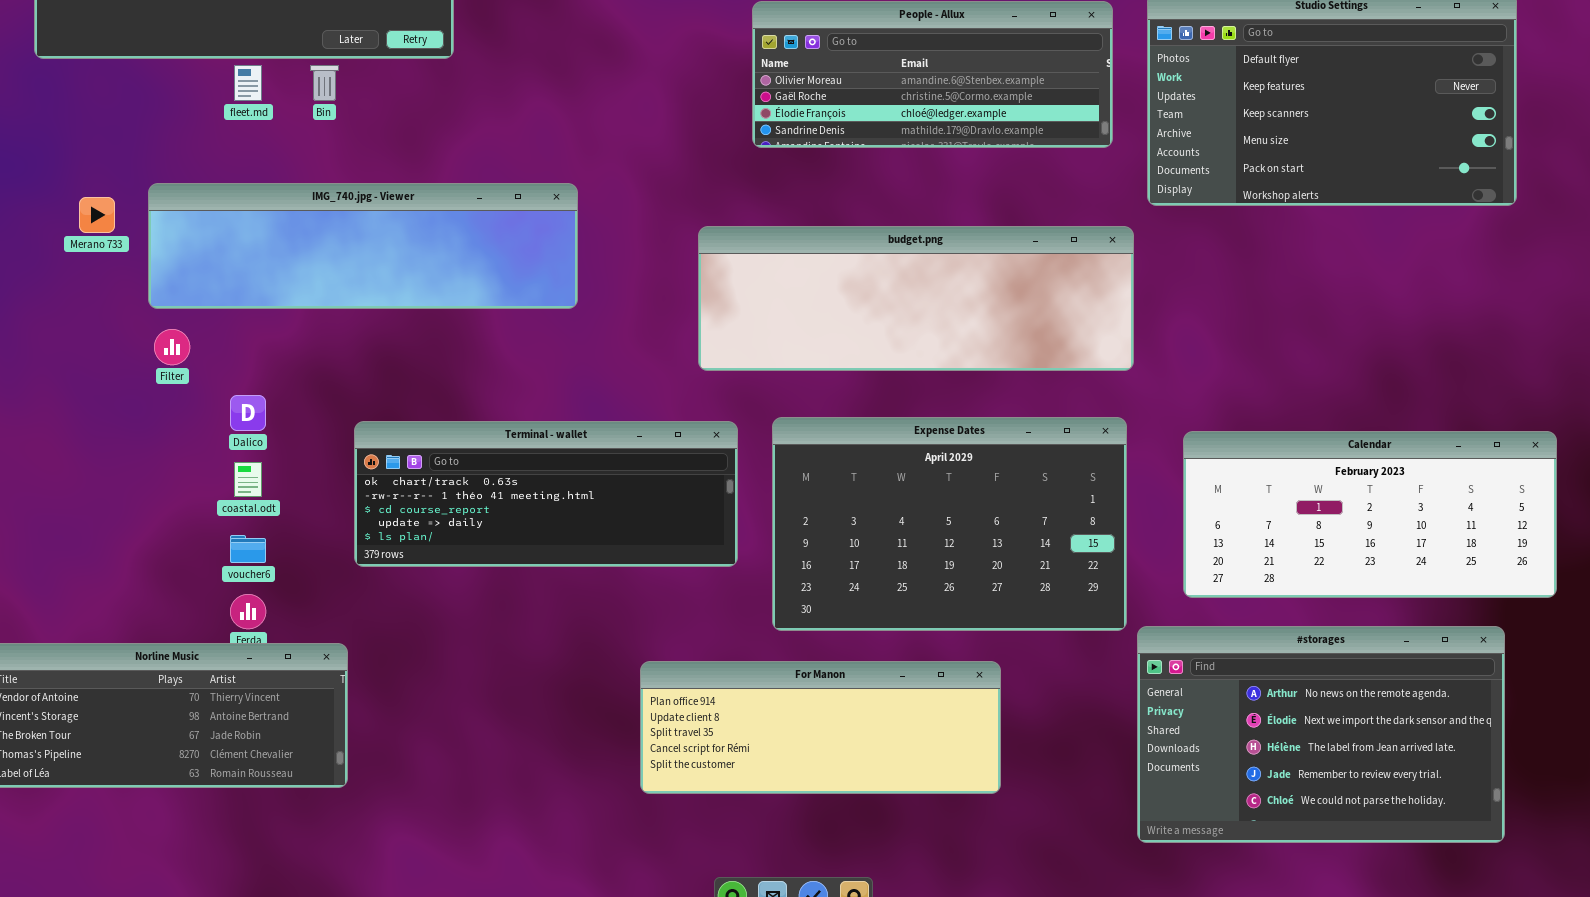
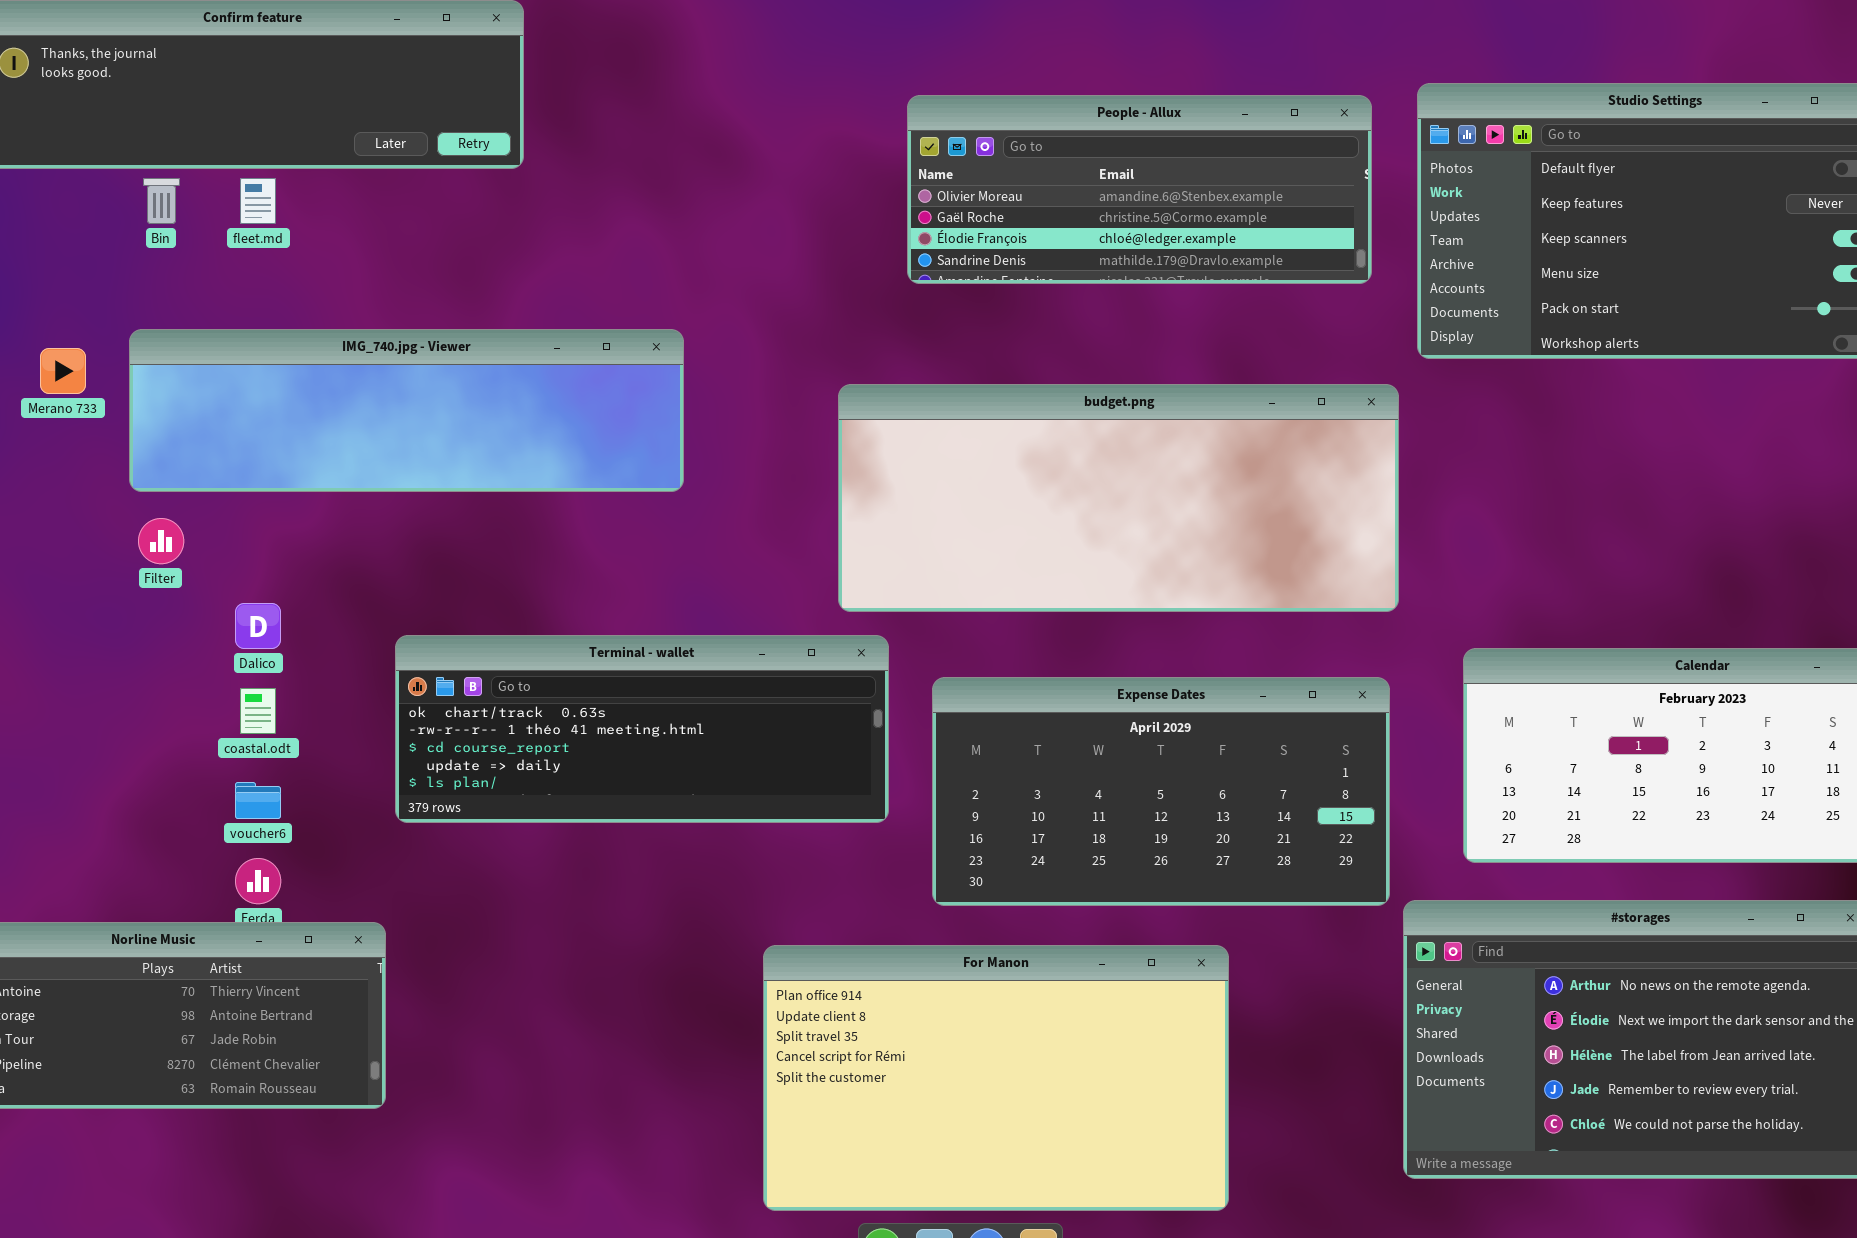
Bin: [310,65,339,101] -> [143,178,180,224], moved
budget.png: [698,226,1134,371] -> [838,384,1399,612], resized
Expense Dates: [772,417,1127,631] -> [932,677,1390,906], resized
For Manon: [640,661,1001,794] -> [763,945,1229,1211], resized

